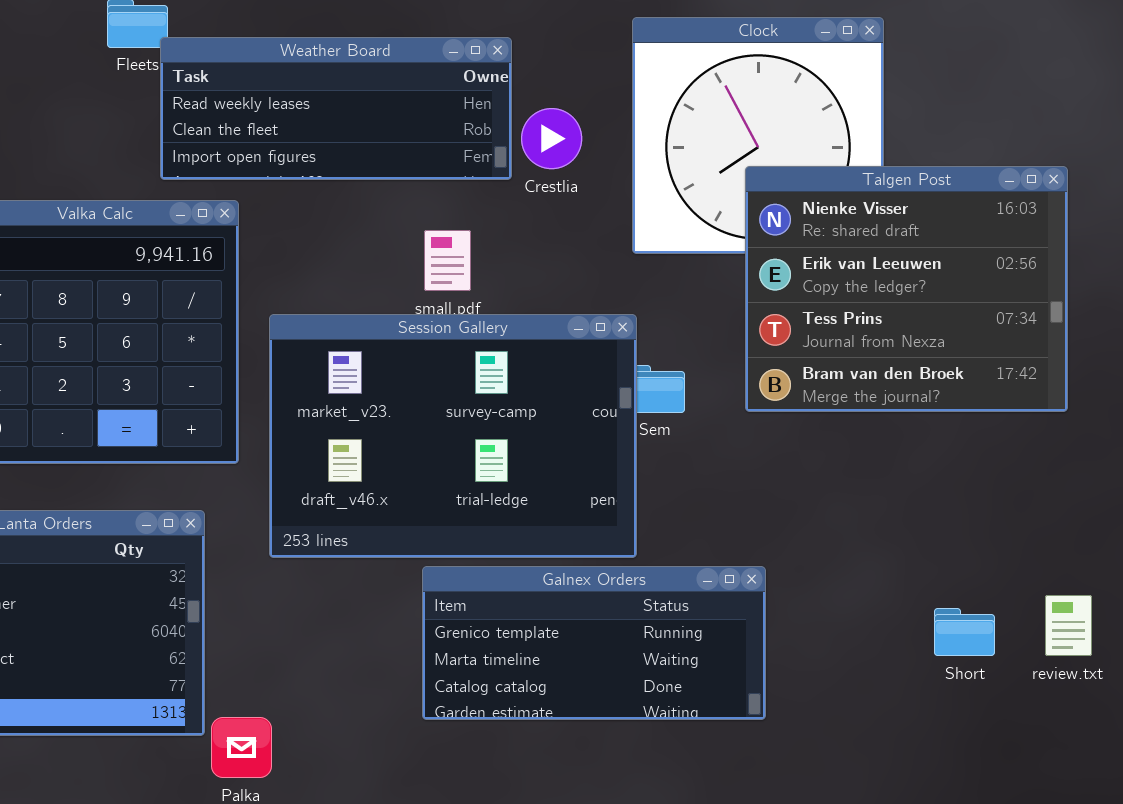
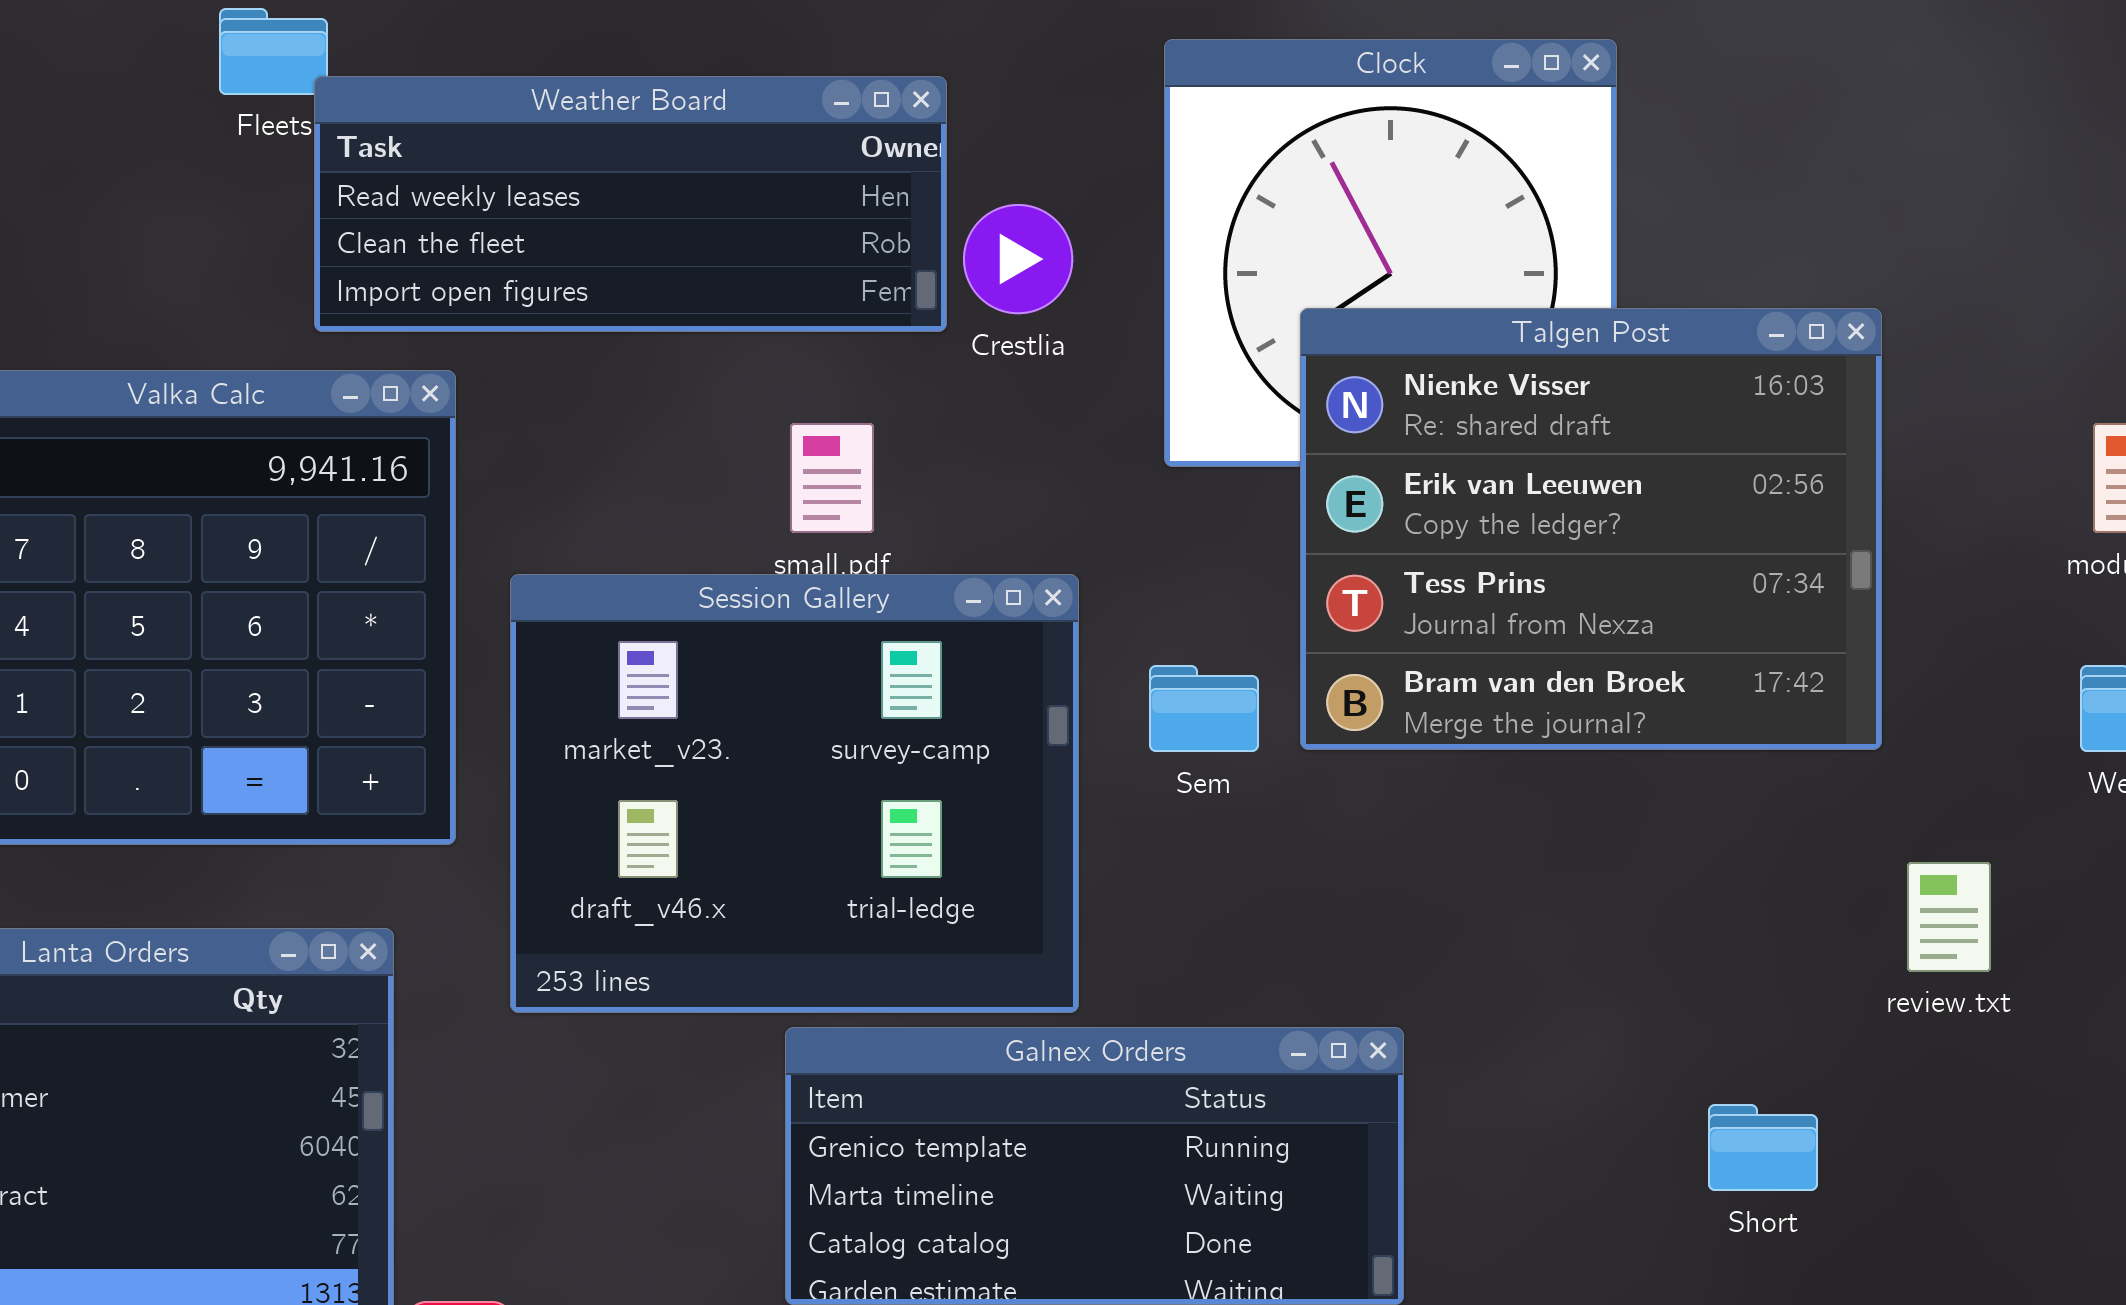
Talgen Post: [745,166,1068,412] -> [1300,308,1882,750], moved
Session Gallery: [269,314,637,558] -> [510,574,1079,1013], resized
review.txt: [1045,595,1092,656] -> [1907,862,1991,972], moved

